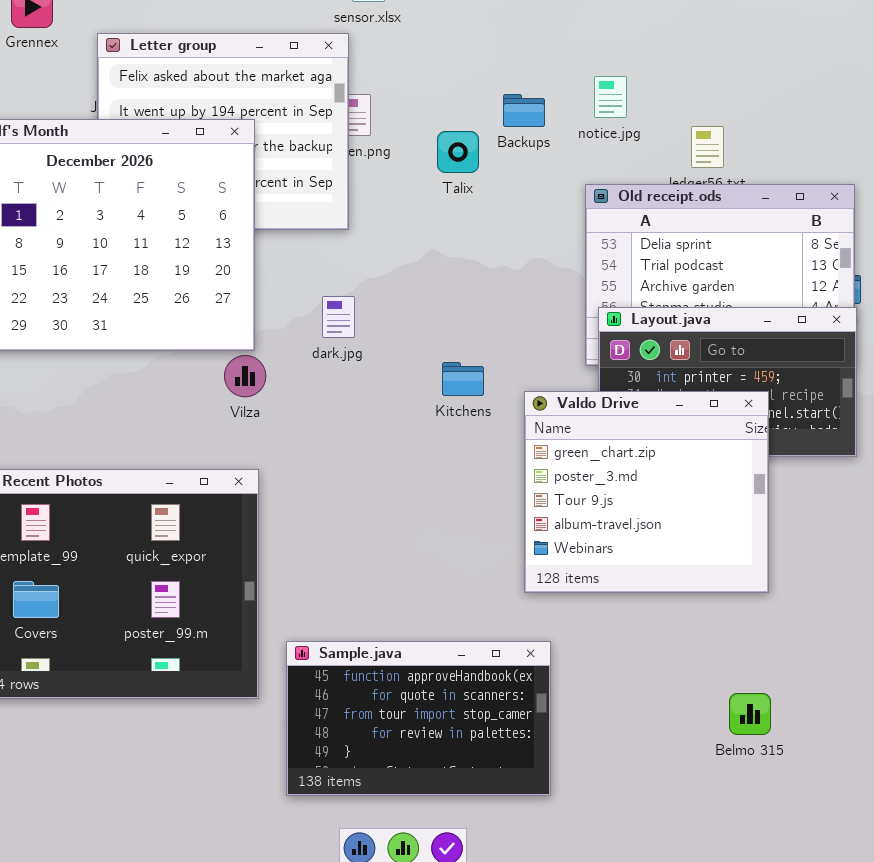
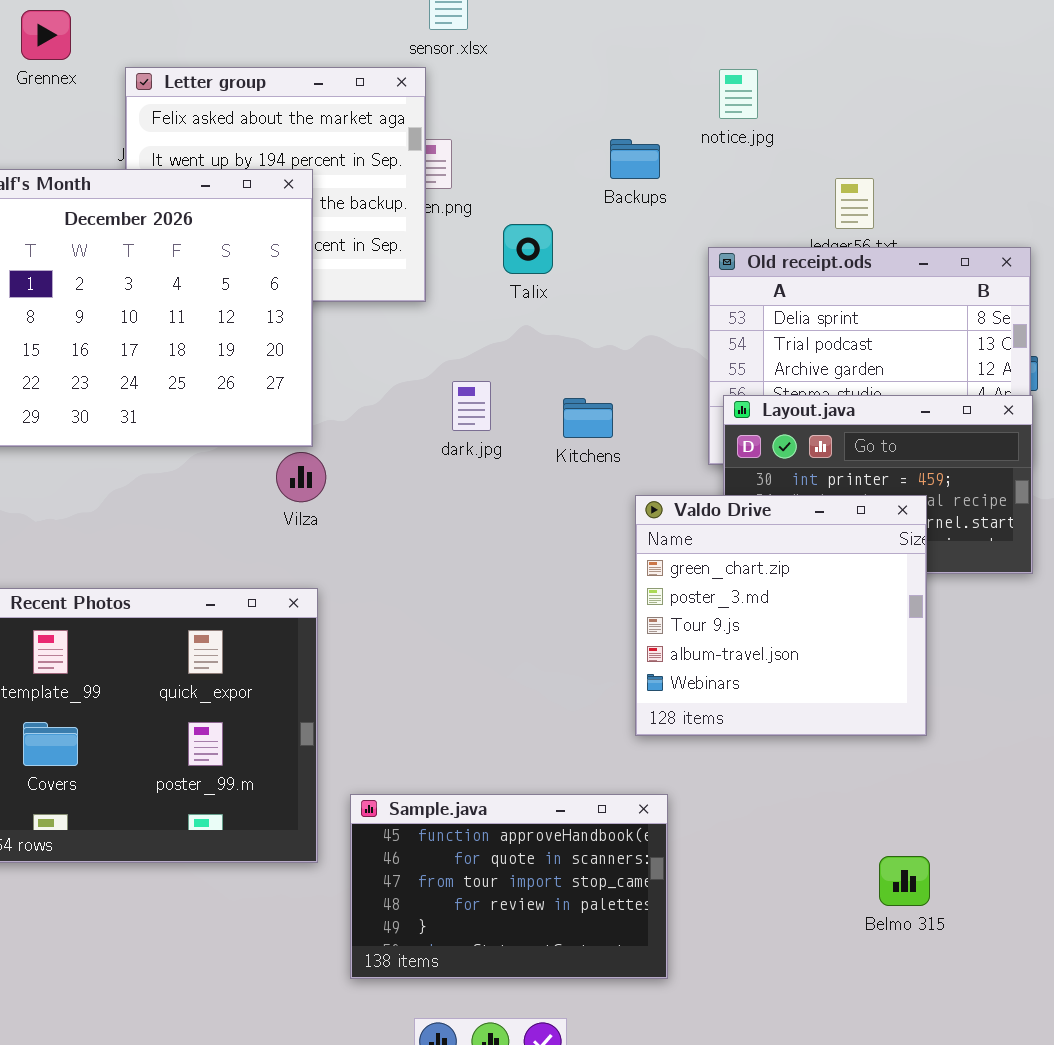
notice.jpg: [594,76,627,118] -> [719,69,758,119], moved
Talix: [437,131,479,173] -> [503,224,553,274], moved
dark.jpg: [322,296,355,338] -> [452,381,491,431], moved
Kitchens: [442,362,484,396] -> [563,398,613,438], moved

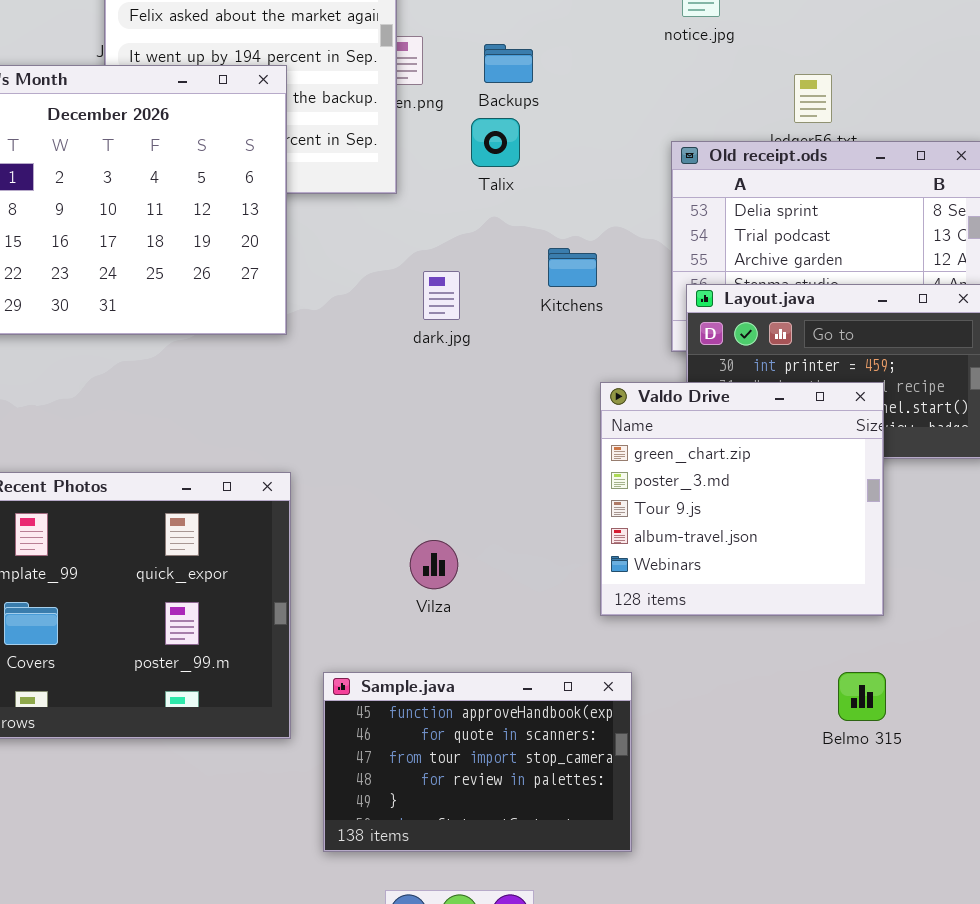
Backups: [610,139,660,179] -> [484,44,533,83], moved
Kitchens: [563,398,613,438] -> [548,248,597,287], moved
Vilza: [276,452,326,502] -> [410,540,458,589], moved
Belmo 315: [879,856,930,906] -> [838,672,886,721], moved

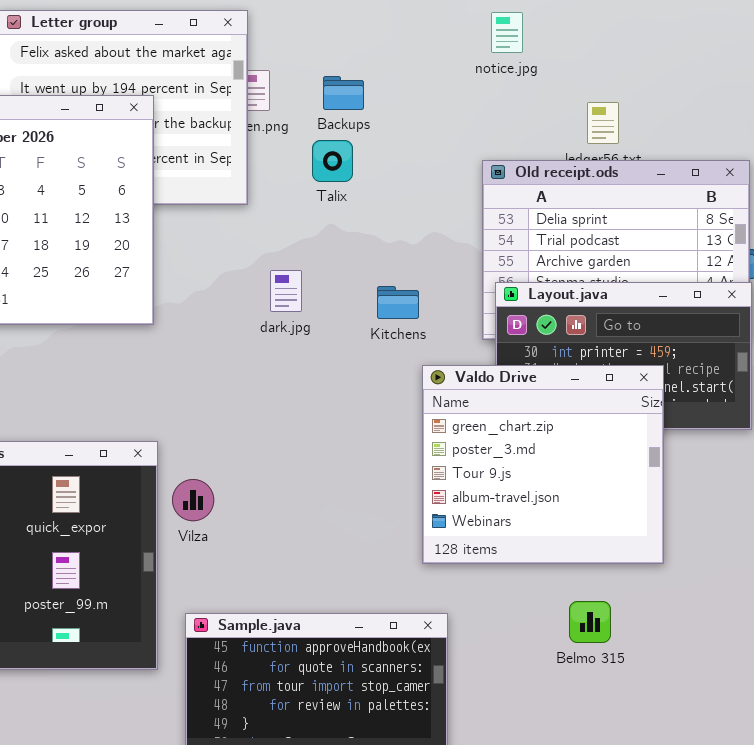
Kitchens: [548,248,597,287] -> [377,286,419,319], moved
Vilza: [410,540,458,589] -> [172,479,214,521], moved
Belmo 315: [838,672,886,721] -> [569,601,611,643], moved

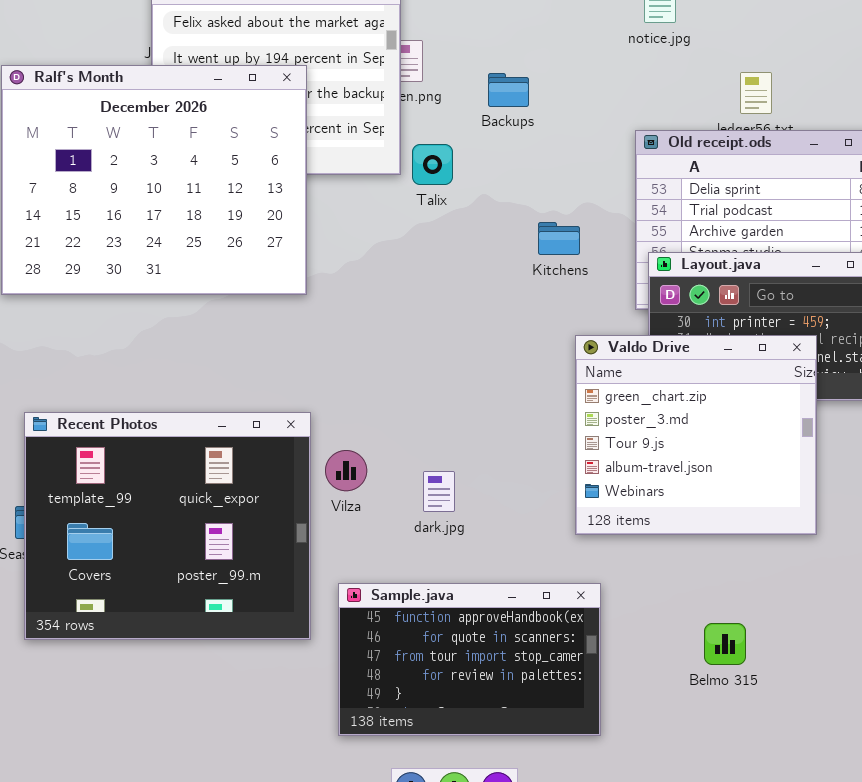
Backups: [323,76,364,110] -> [488,73,529,107], moved
Talix: [312,140,353,182] -> [412,144,453,185], moved
dark.jpg: [270,270,302,312] -> [423,471,455,512], moved
Kitchens: [377,286,419,319] -> [538,222,580,255], moved
Belmo 315: [569,601,611,643] -> [704,623,746,665], moved

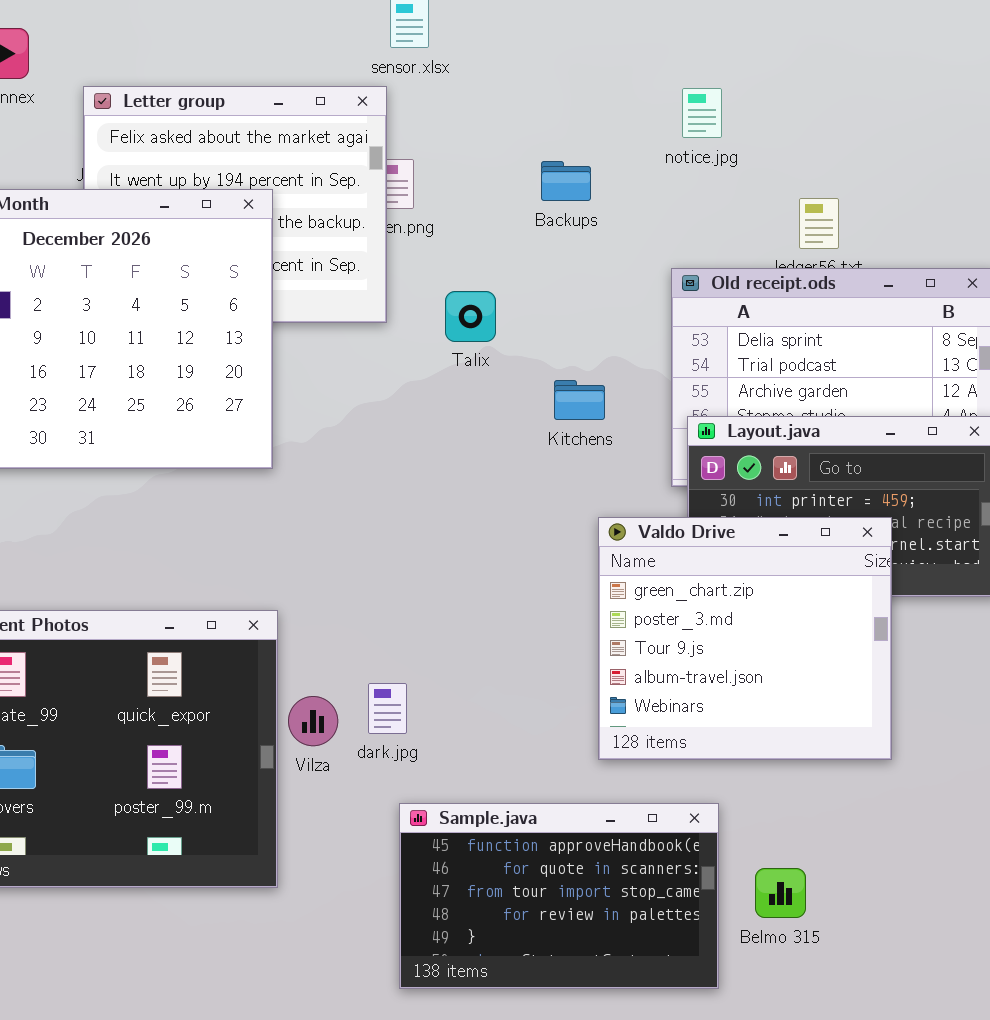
Backups: [488,73,529,107] -> [541,161,591,201], moved
Talix: [412,144,453,185] -> [445,291,496,342], moved
Vilza: [325,450,367,491] -> [288,696,338,746], moved
dark.jpg: [423,471,455,512] -> [368,683,407,734], moved
Sample.java: [338,583,601,736] -> [399,803,719,989], moved

